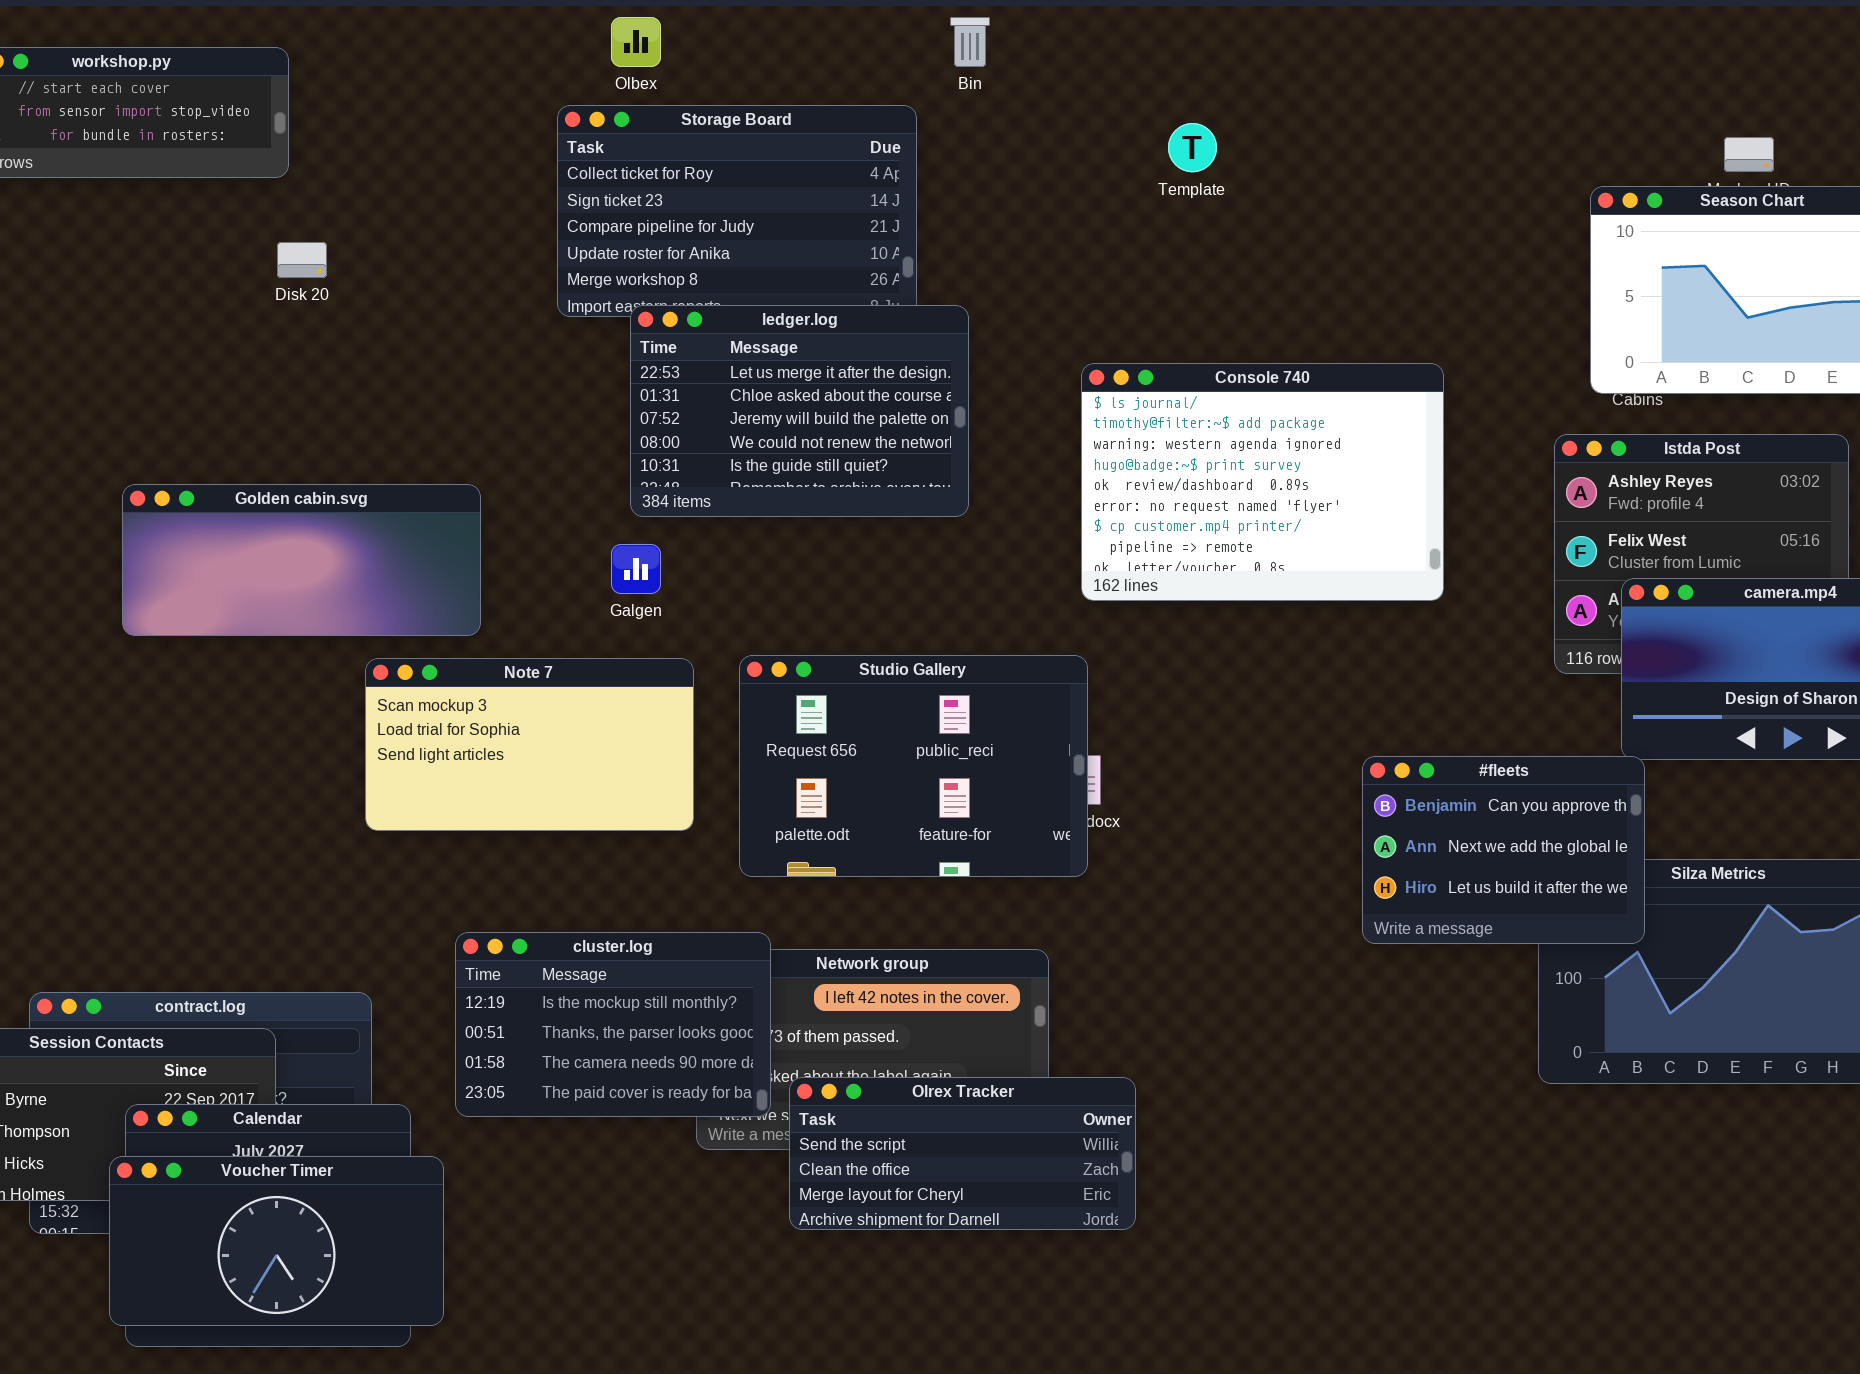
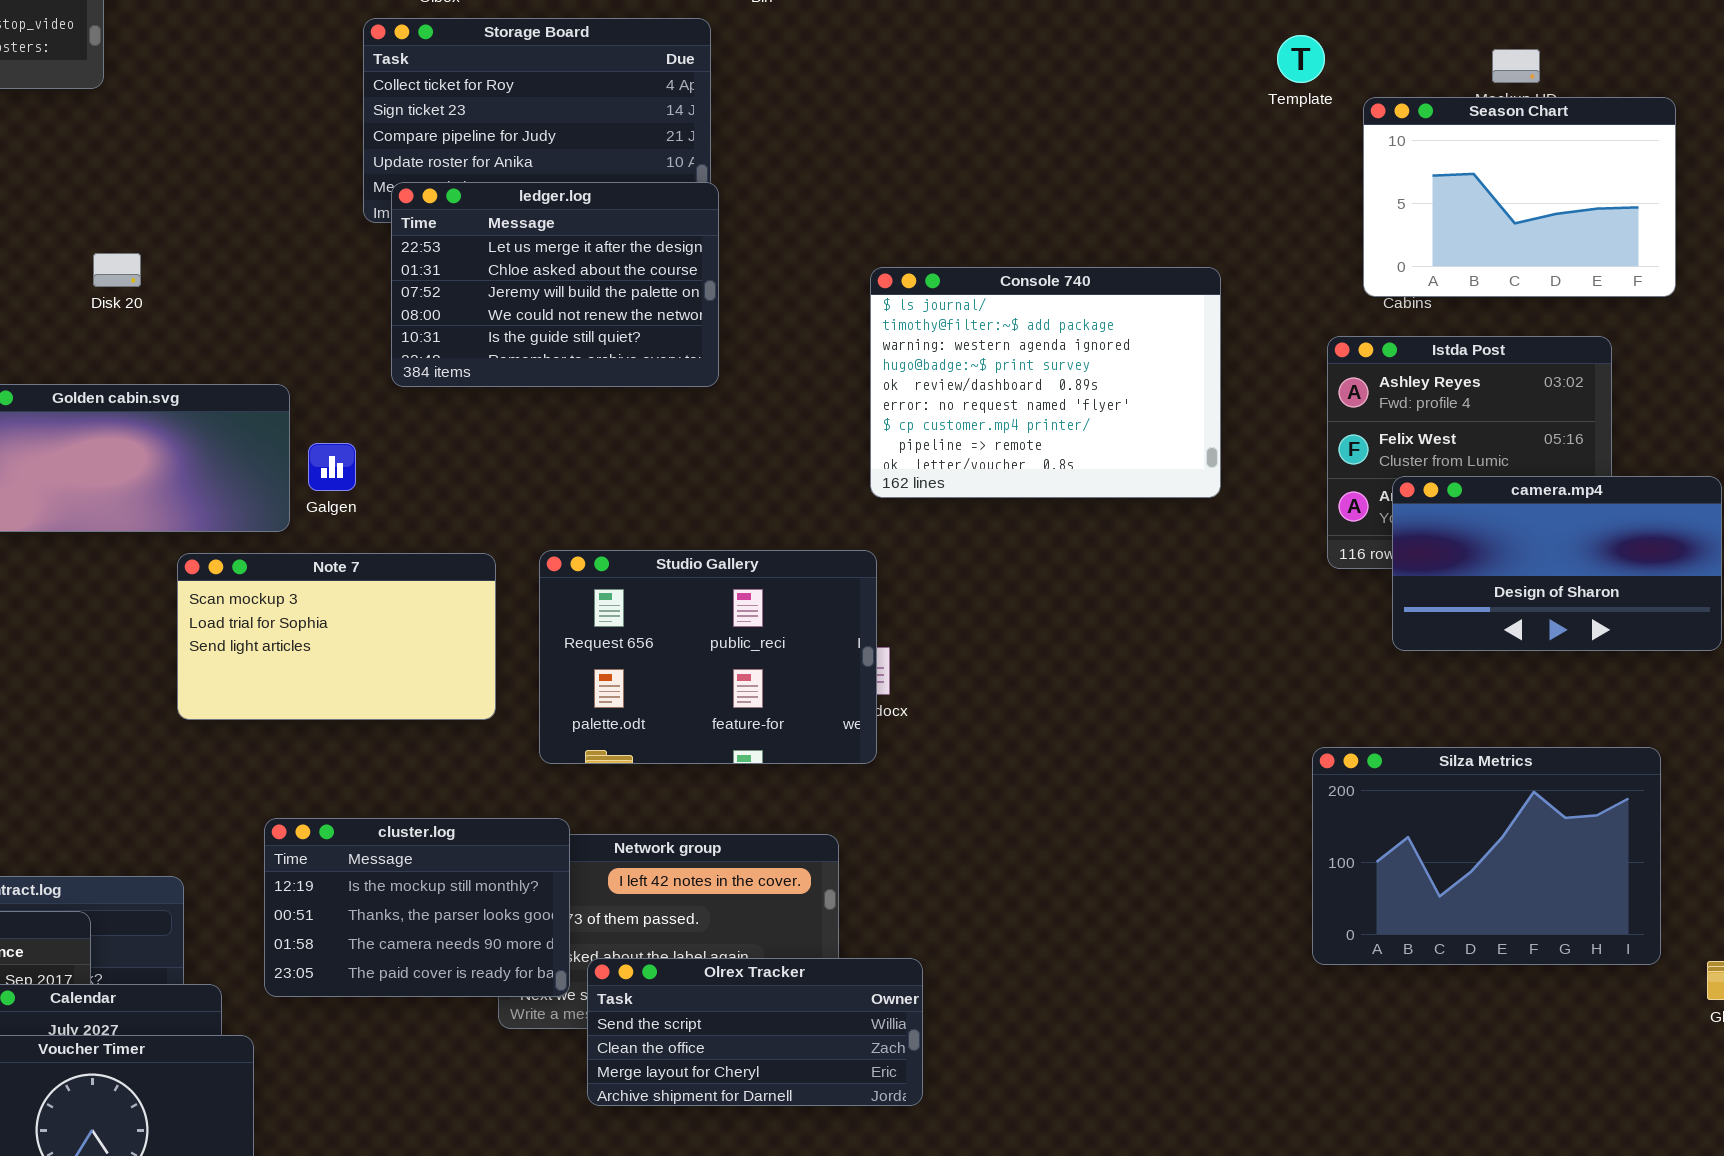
Template: [1168,123,1217,172] -> [1277,35,1325,83], moved
Disk 20: [277,242,327,278] -> [93,253,141,287], moved
ledger.log: [630,305,969,517] -> [391,182,719,387], moved
Galgen: [611,544,661,594] -> [308,443,356,491], moved
#fleets: [1362,756,1645,944] -> none, closed

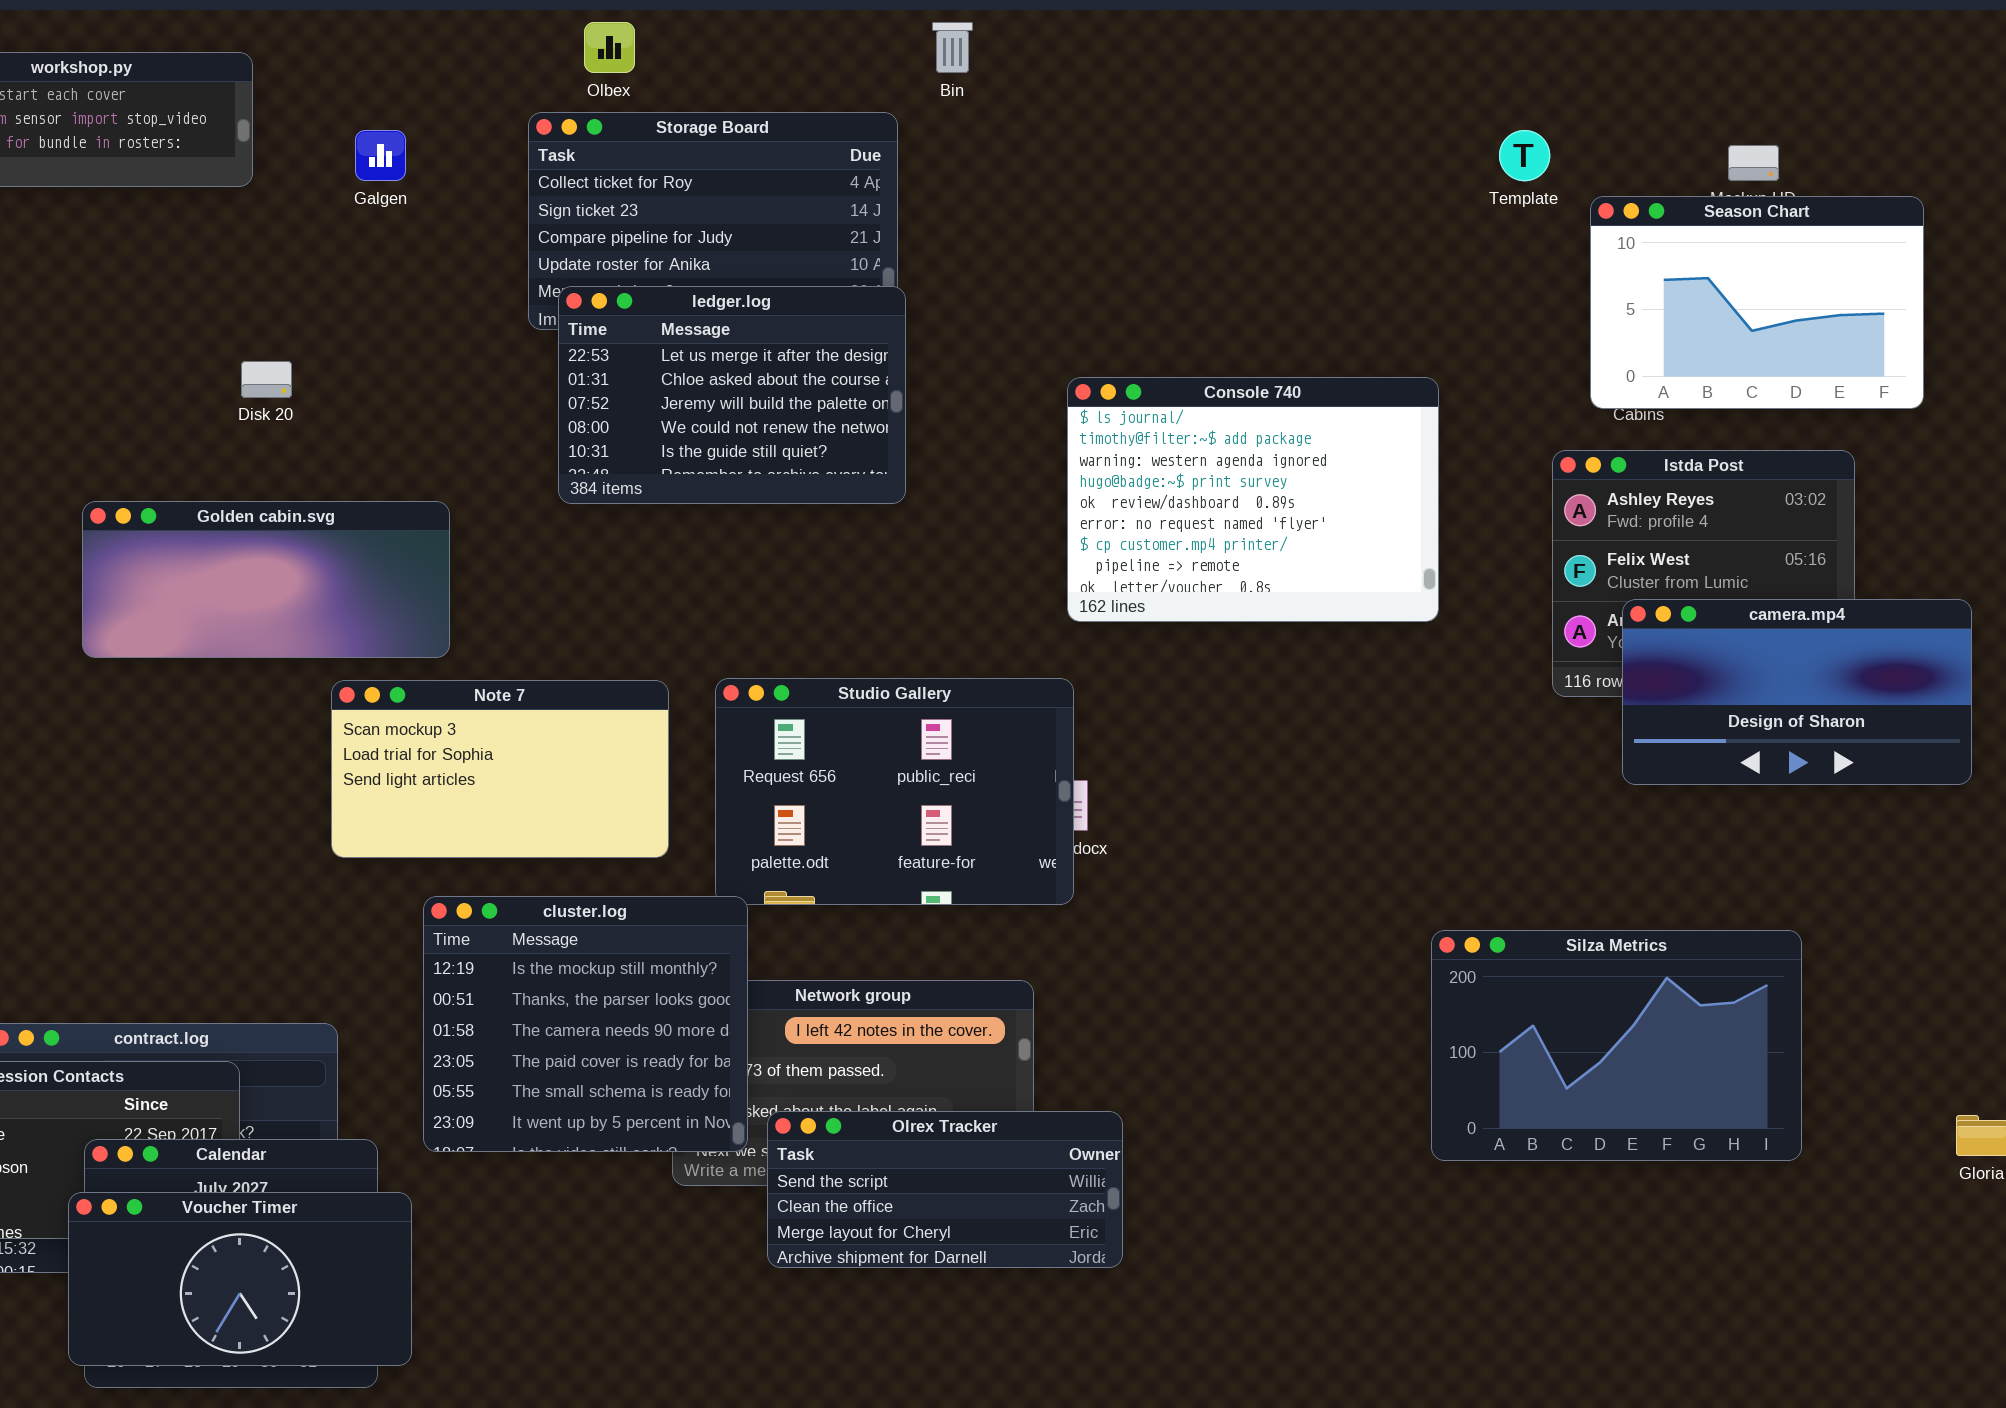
Galgen: [308,443,356,491] -> [355,130,406,181], moved
Silza Metrics: [1312,747,1661,965] -> [1431,930,1802,1161], moved
cluster.log: [264,818,570,997] -> [423,896,748,1152], resized

